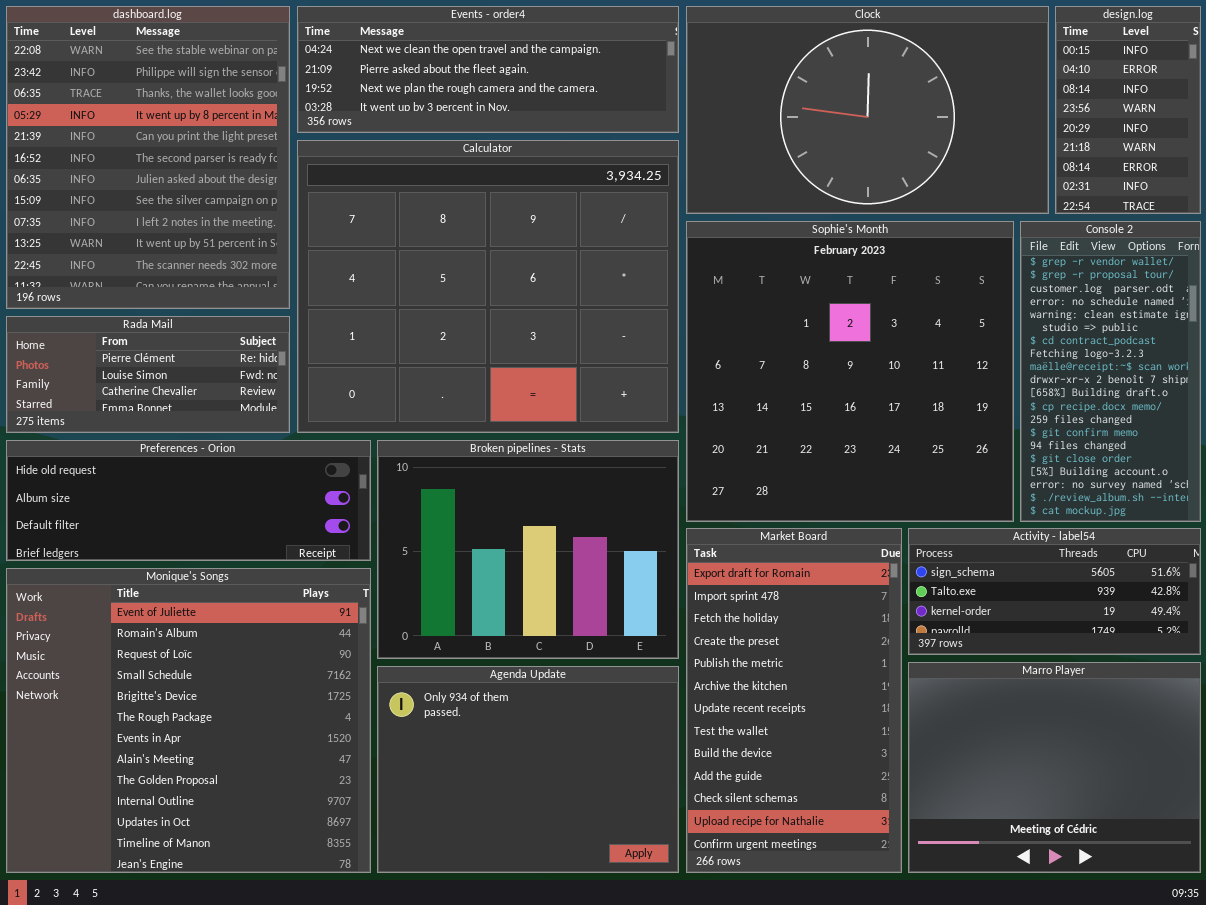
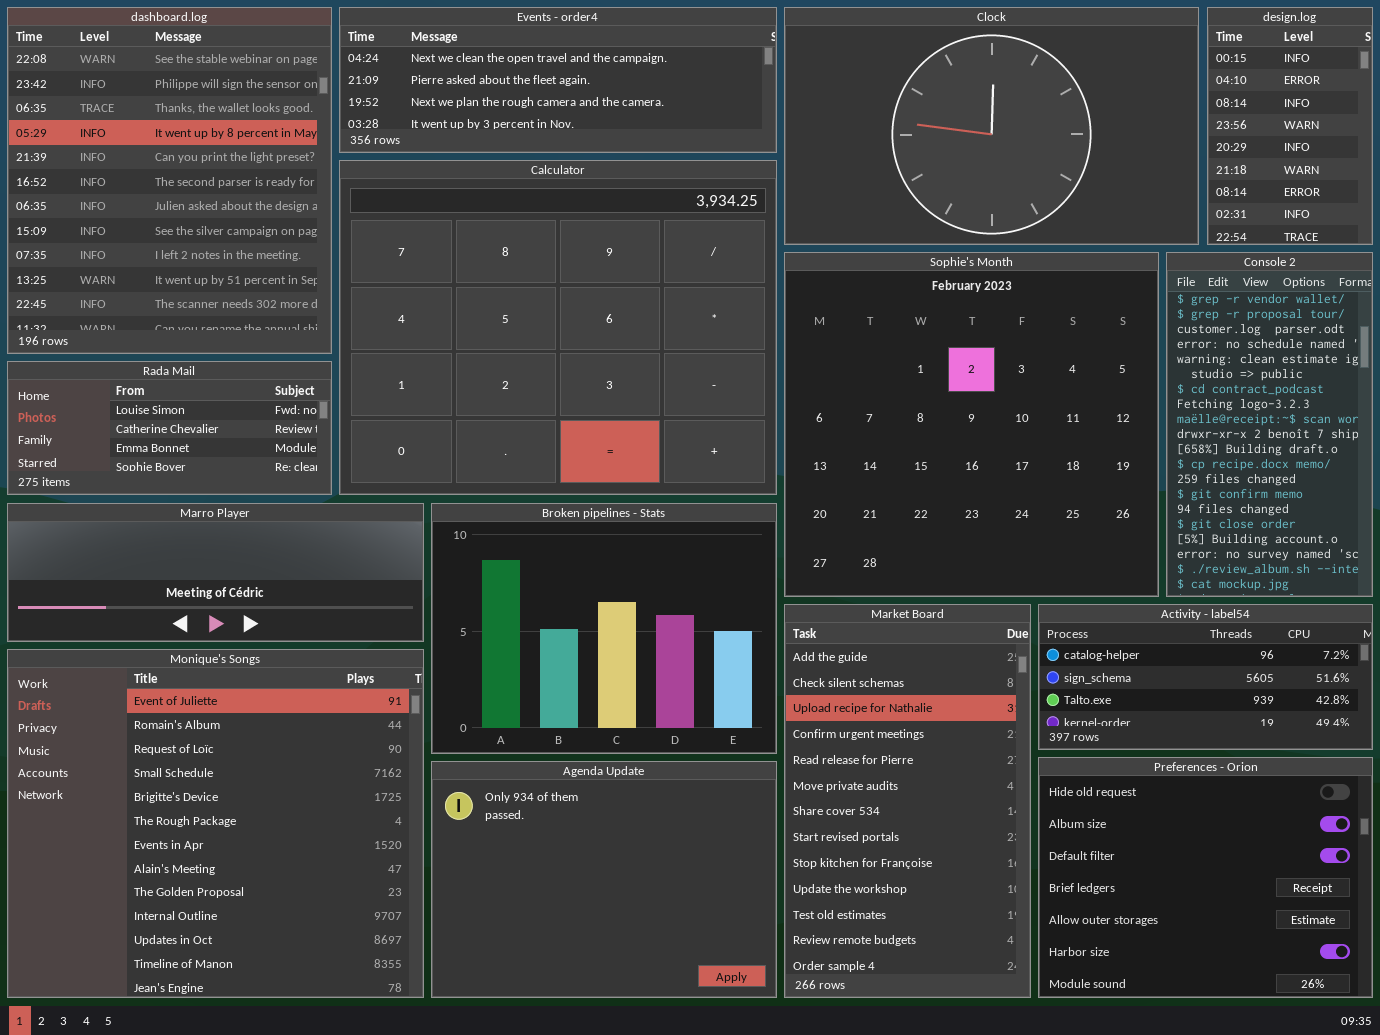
Rada Mail: [6,316,290,433] -> [7,361,332,495], scrolled down 1 row
Preferences - Orion: [6,440,371,561] -> [1038,757,1373,998], moved, resized
Market Board: [686,528,902,873] -> [784,604,1031,998], scrolled down 9 rows
Activity - label54: [908,528,1201,655] -> [1038,604,1373,750], scrolled up 1 row
Marro Player: [908,662,1201,873] -> [7,503,424,642], moved, resized

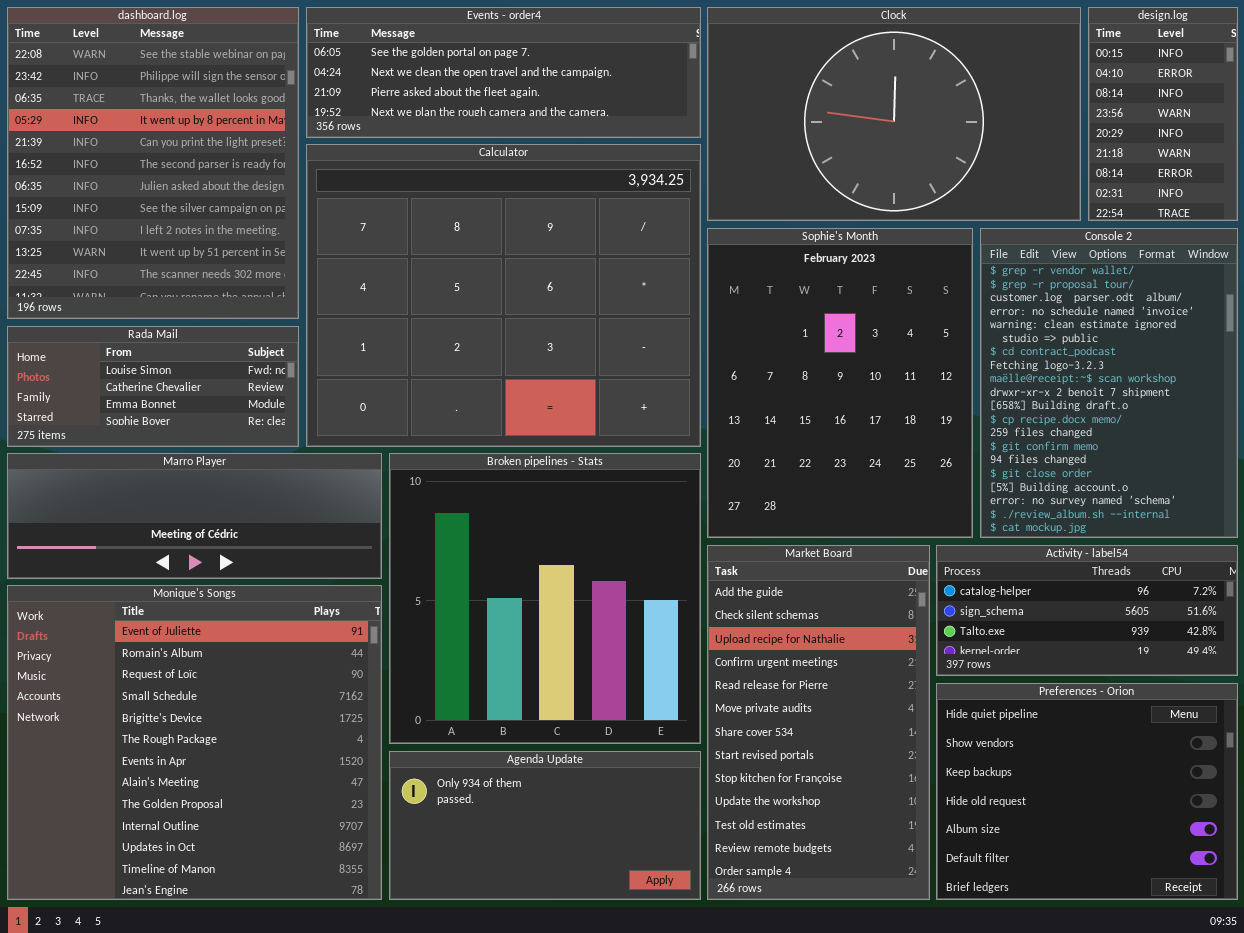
Events - order4: [339,7,777,153] -> [306,7,701,138], scrolled up 1 row
Sophie's Month: [784,252,1159,597] -> [707,228,973,538], resized
Console 2: [1166,252,1373,597] -> [980,228,1238,538], resized
Broken pipelines - Stats: [431,503,777,754] -> [389,453,701,744], resized
Preferences - Orion: [1038,757,1373,998] -> [936,683,1238,900], scrolled up 3 rows
Agenda Update: [431,761,777,998] -> [389,751,701,900], resized

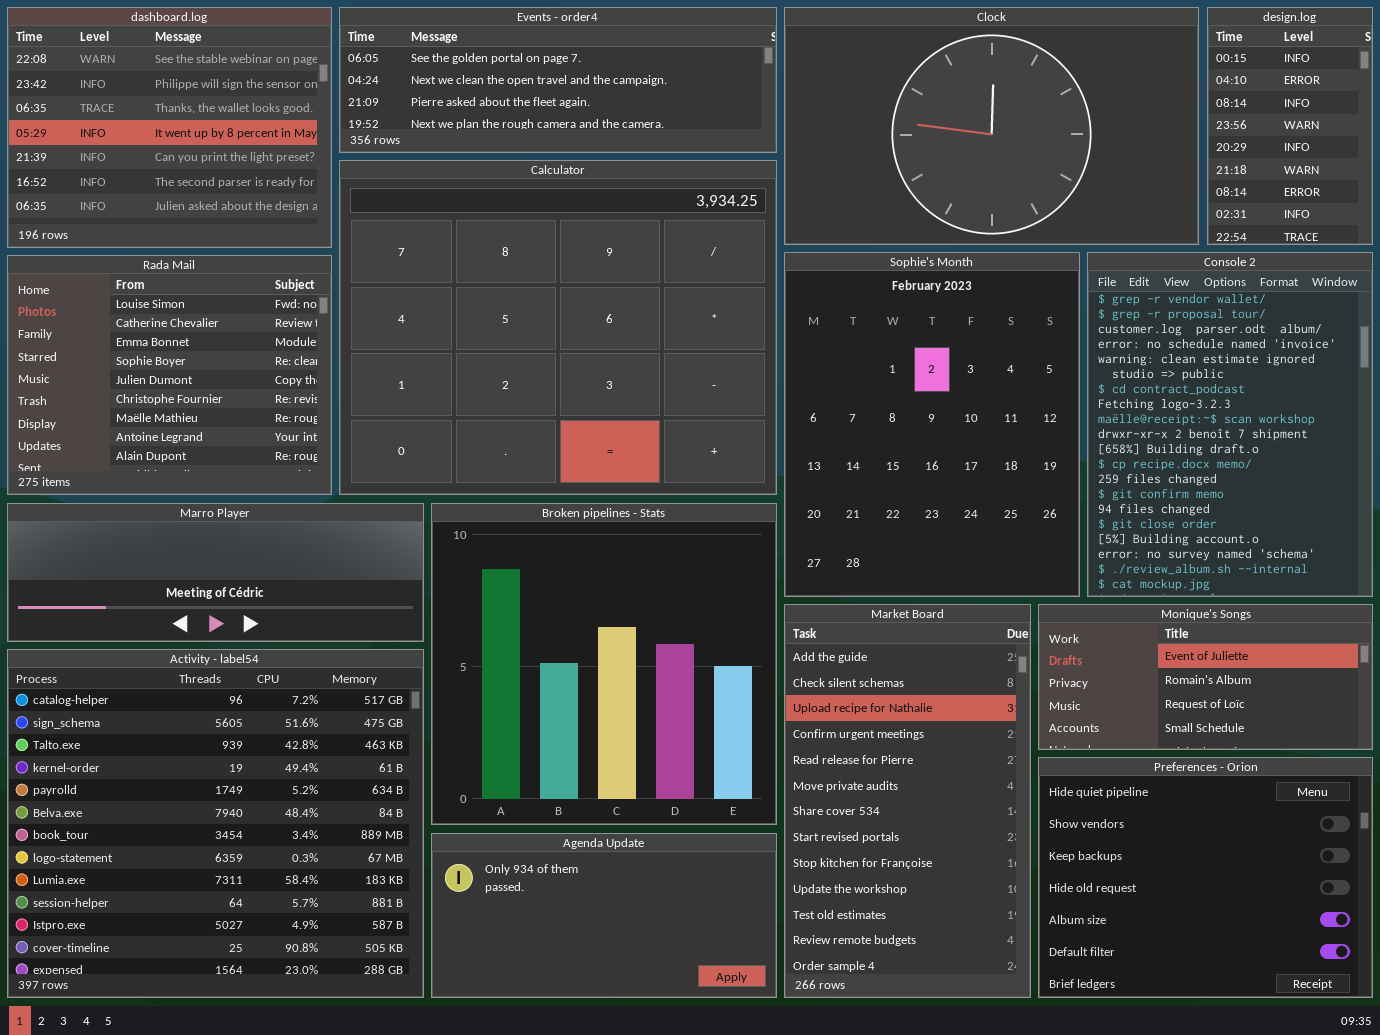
dashboard.log: [7,7,299,319] -> [7,7,332,248], resized
Rada Mail: [7,326,299,447] -> [7,255,332,495], resized
Activity - label54: [936,545,1238,676] -> [7,649,424,998], moved, resized
Monique's Songs: [7,585,382,900] -> [1038,604,1373,750], moved, resized

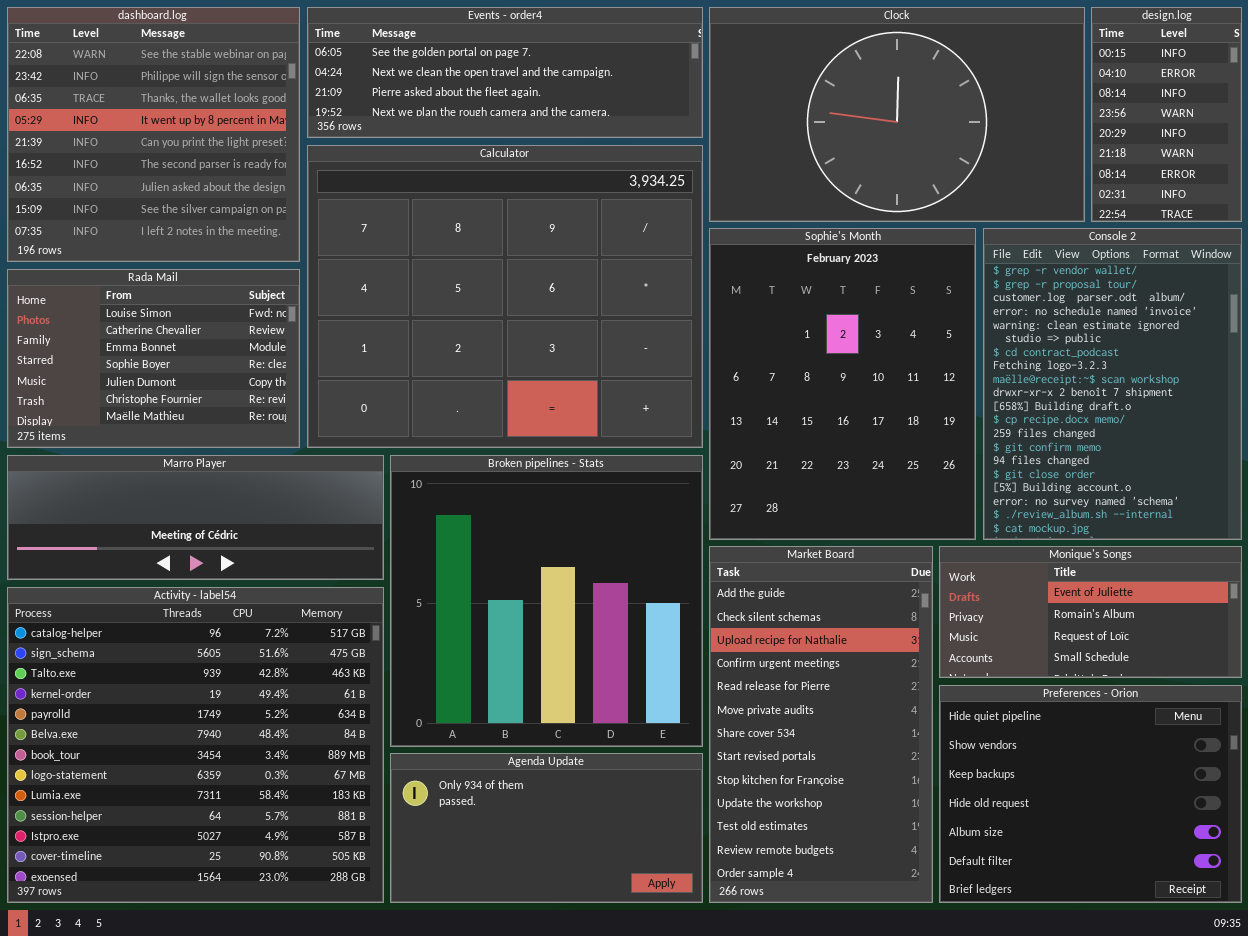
dashboard.log: [7,7,332,248] -> [7,7,300,262], resized
Rada Mail: [7,255,332,495] -> [7,269,300,448], resized

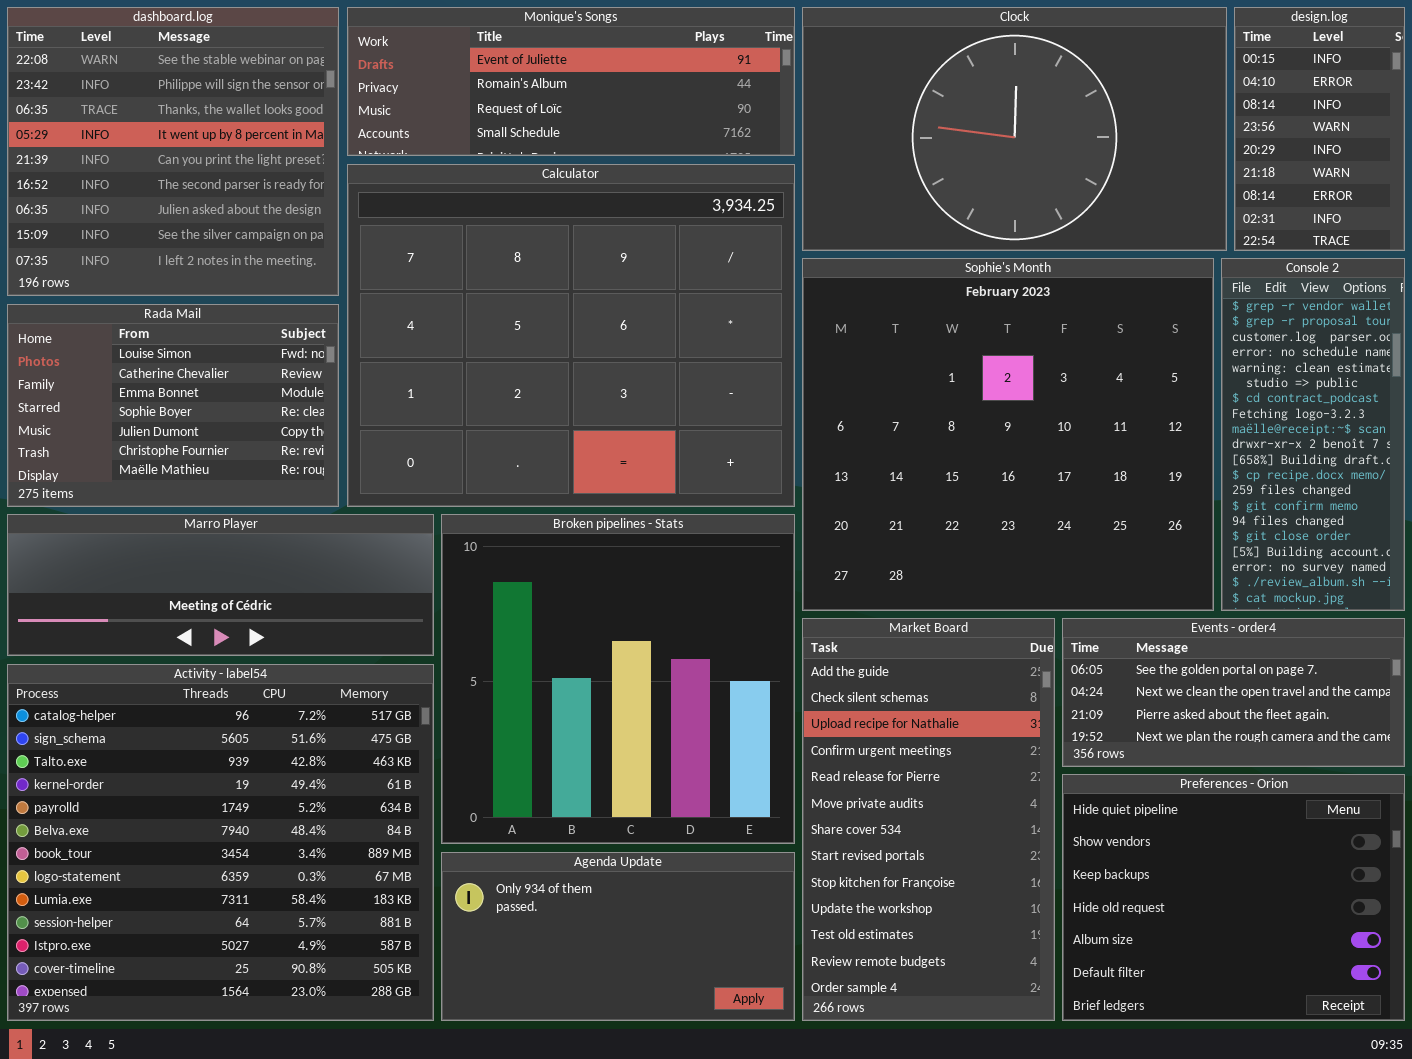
Events - order4: [307,7,703,138] -> [1062,618,1405,767], moved, resized
Sophie's Month: [709,228,976,540] -> [802,258,1214,611], resized
Console 2: [983,228,1242,540] -> [1221,258,1405,611], resized
Monique's Songs: [939,546,1242,678] -> [347,7,795,156], moved, resized

